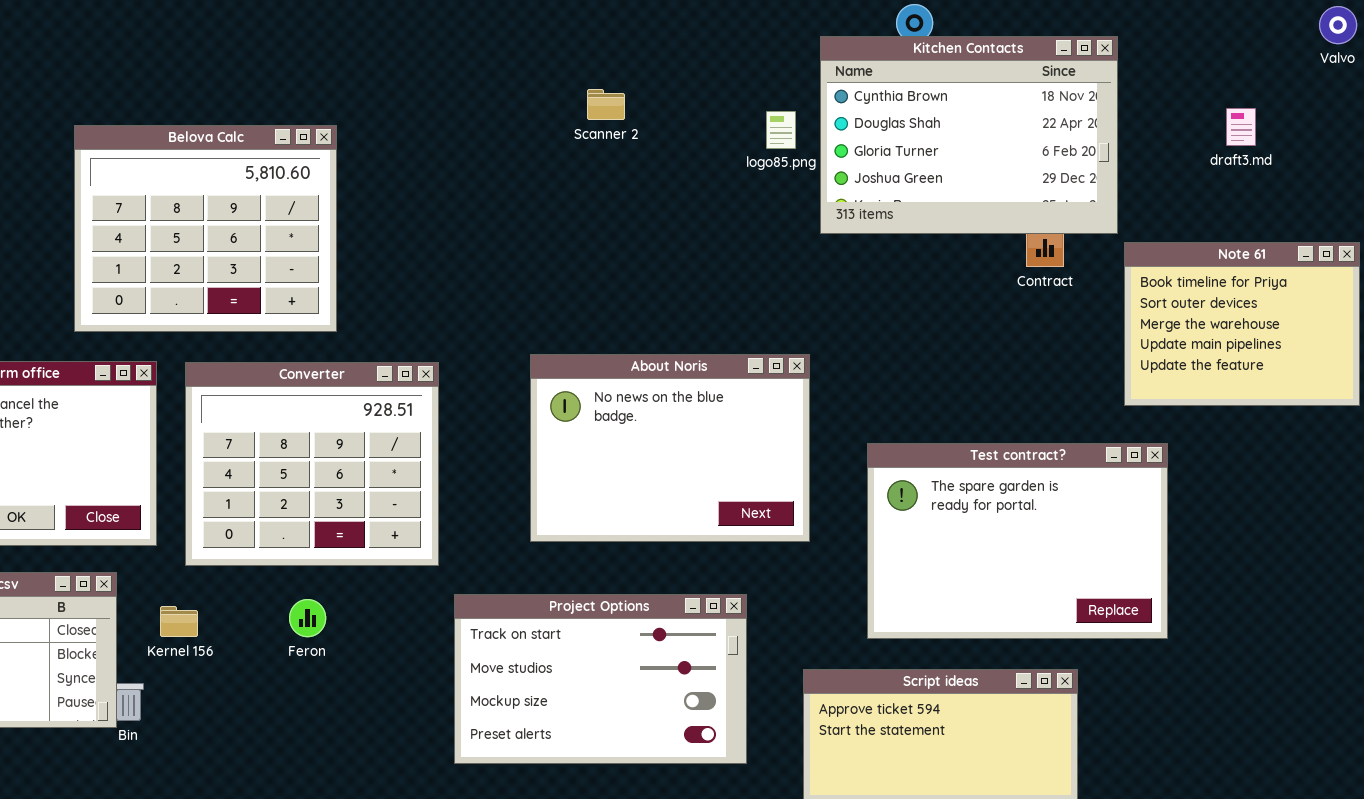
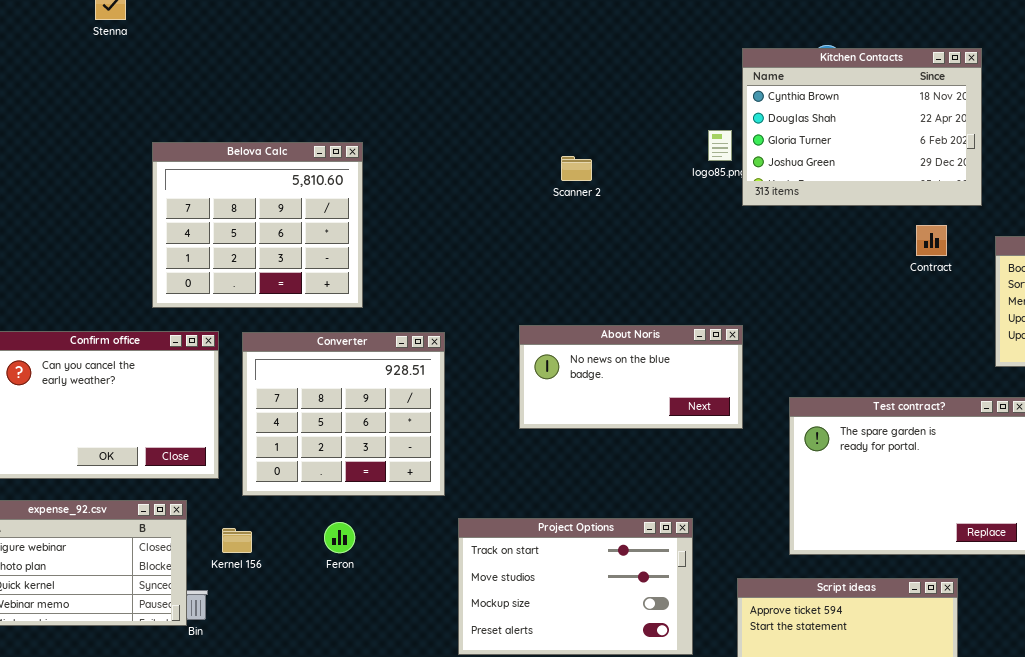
Kitchen Contacts: [820,36,1118,234] -> [742,48,982,206], moved
Scanner 2: [587,89,625,120] -> [561,156,592,181], moved
About Noris: [530,354,810,542] -> [519,325,743,429], resized

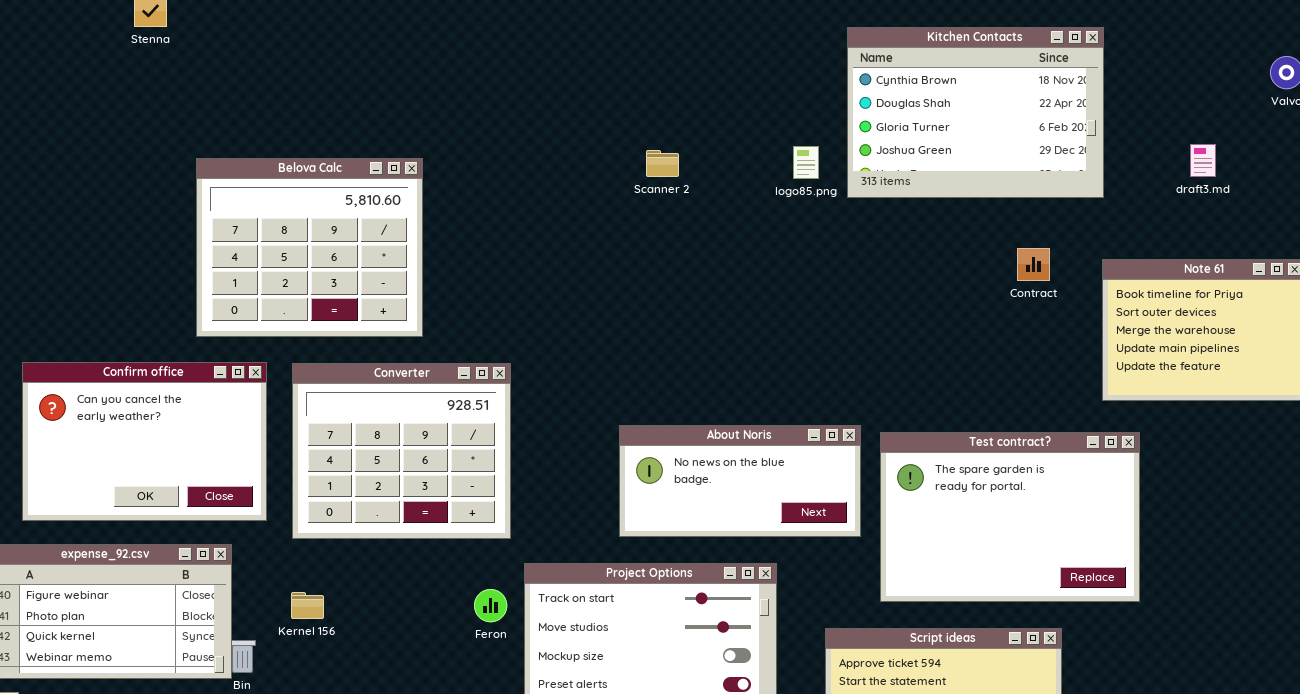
Kitchen Contacts: [742,48,982,206] -> [847,27,1104,198], moved
Scanner 2: [561,156,592,181] -> [646,150,679,177], moved
About Noris: [519,325,743,429] -> [619,425,861,537], moved
Feron: [324,522,355,553] -> [474,589,507,622], moved
Kernel 156: [222,528,252,553] -> [291,592,324,619], moved

